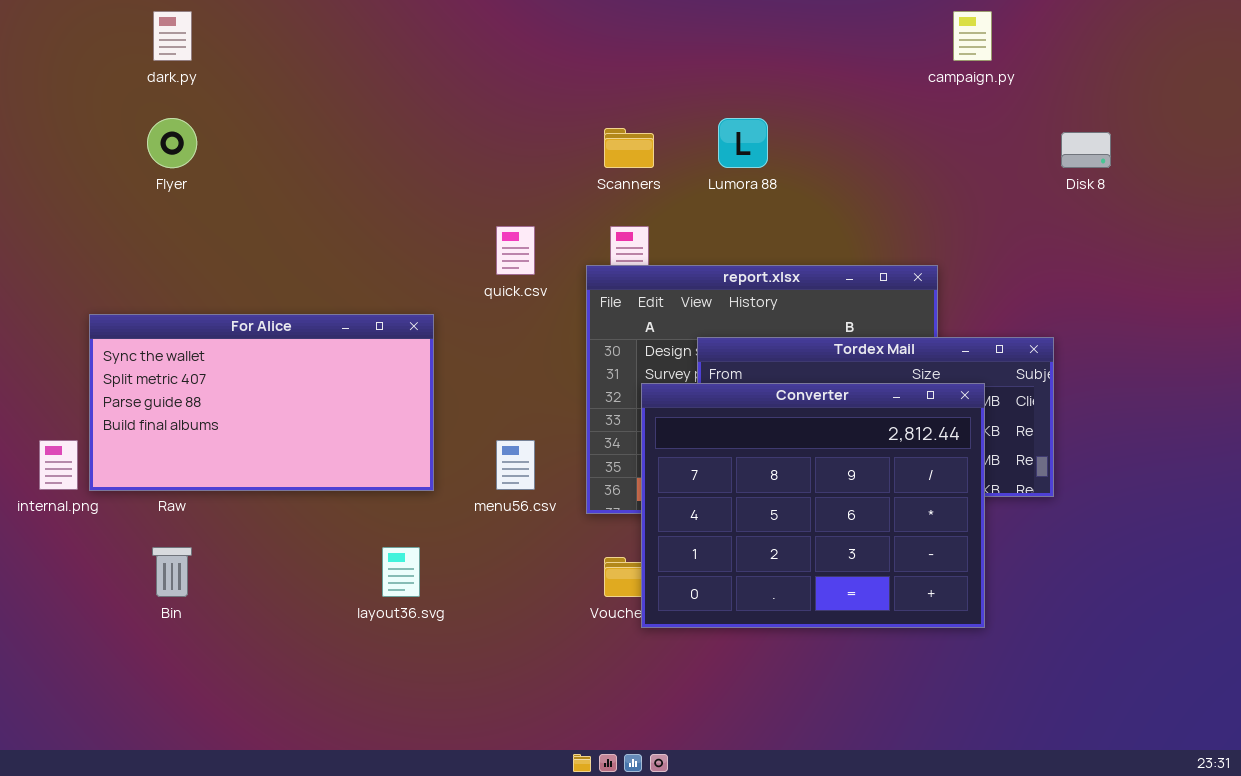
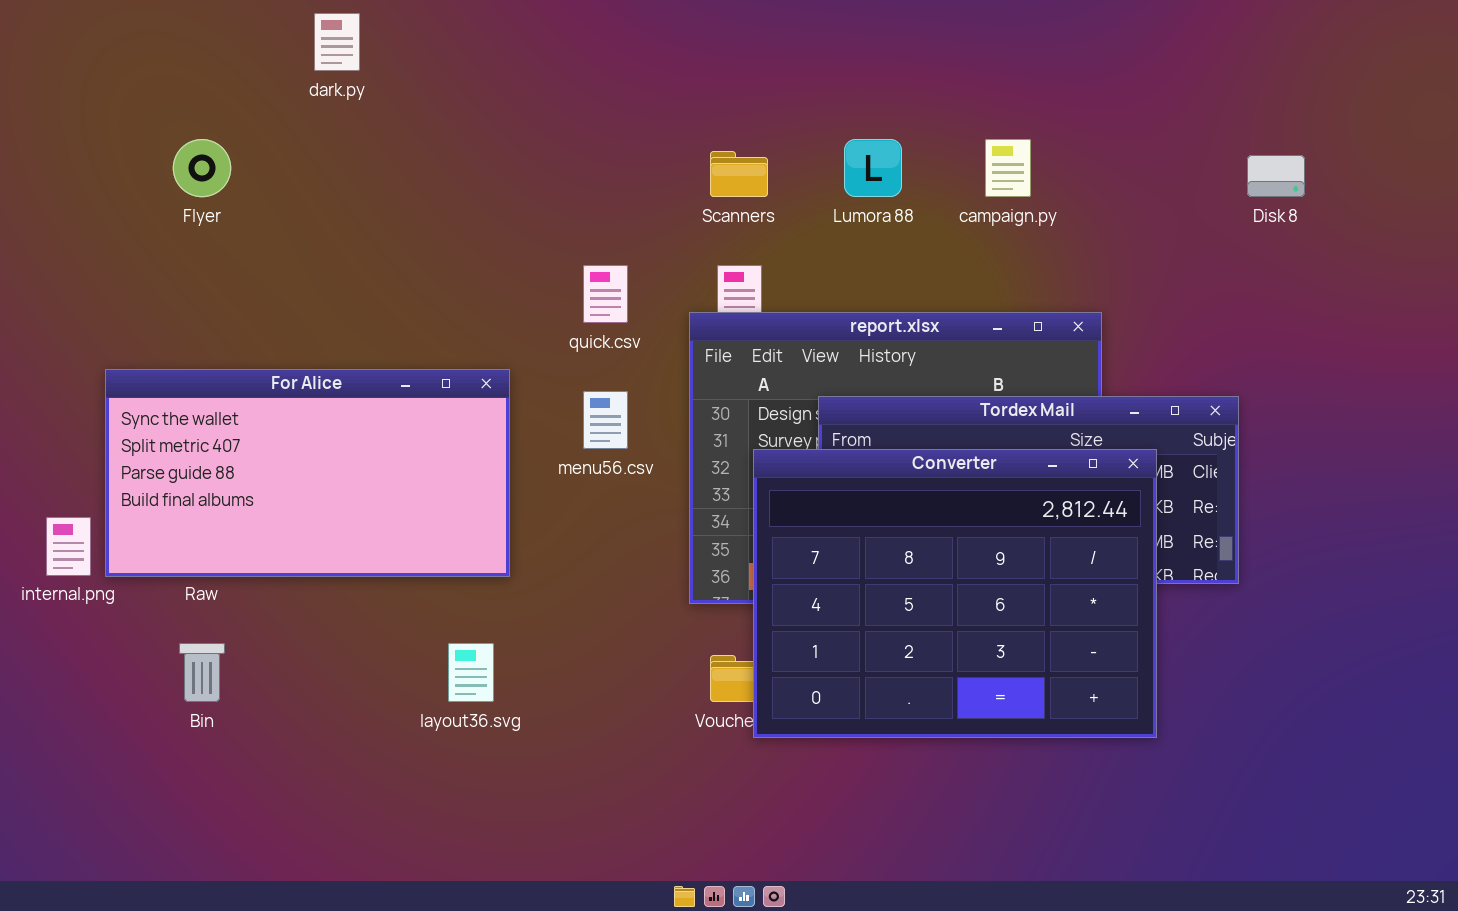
dark.py: [153,11,192,61] -> [314,13,360,71], moved
campaign.py: [953,11,992,61] -> [985,139,1031,197], moved
menu56.csv: [496,440,535,490] -> [583,391,628,449], moved

